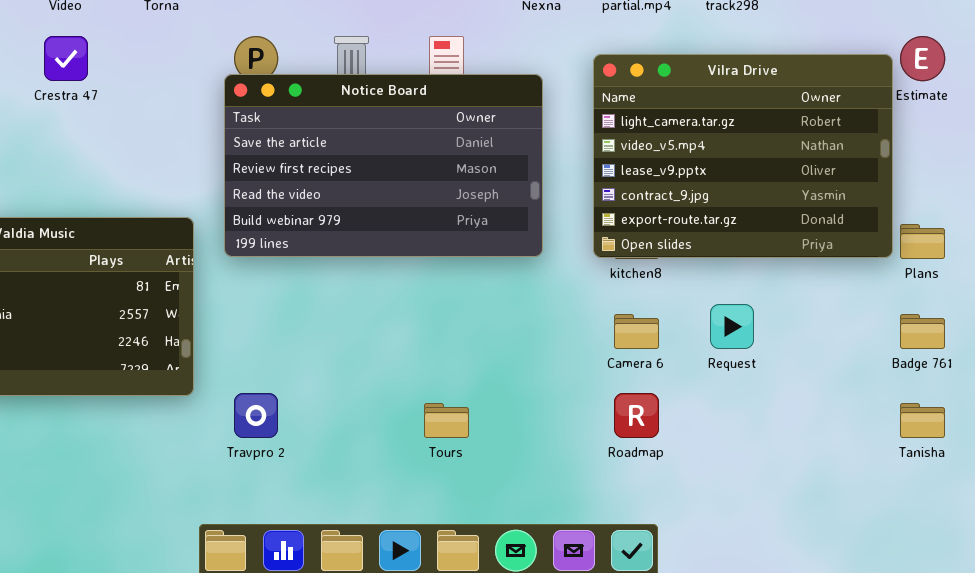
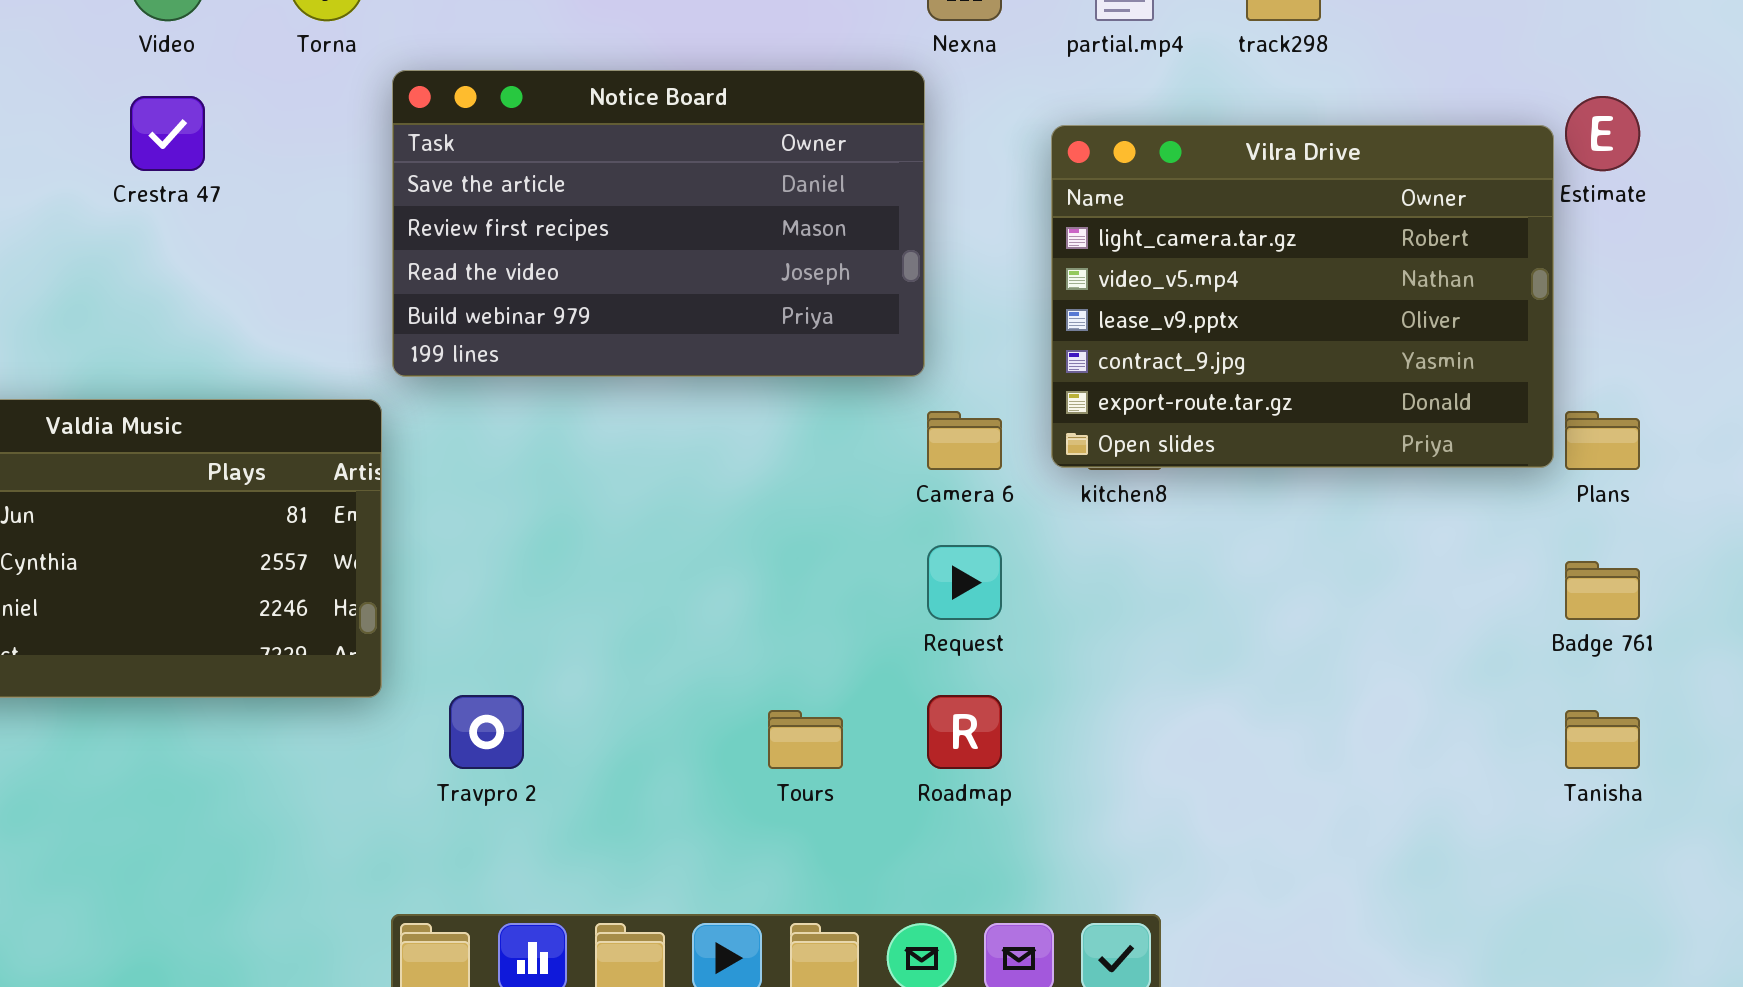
Notice Board: [224,74,543,257] -> [392,70,925,377], moved
Request: [710,304,754,349] -> [927,545,1002,620], moved
Camera 6: [614,314,659,349] -> [927,411,1002,470], moved
Roadmap: [614,393,659,438] -> [927,695,1002,769], moved

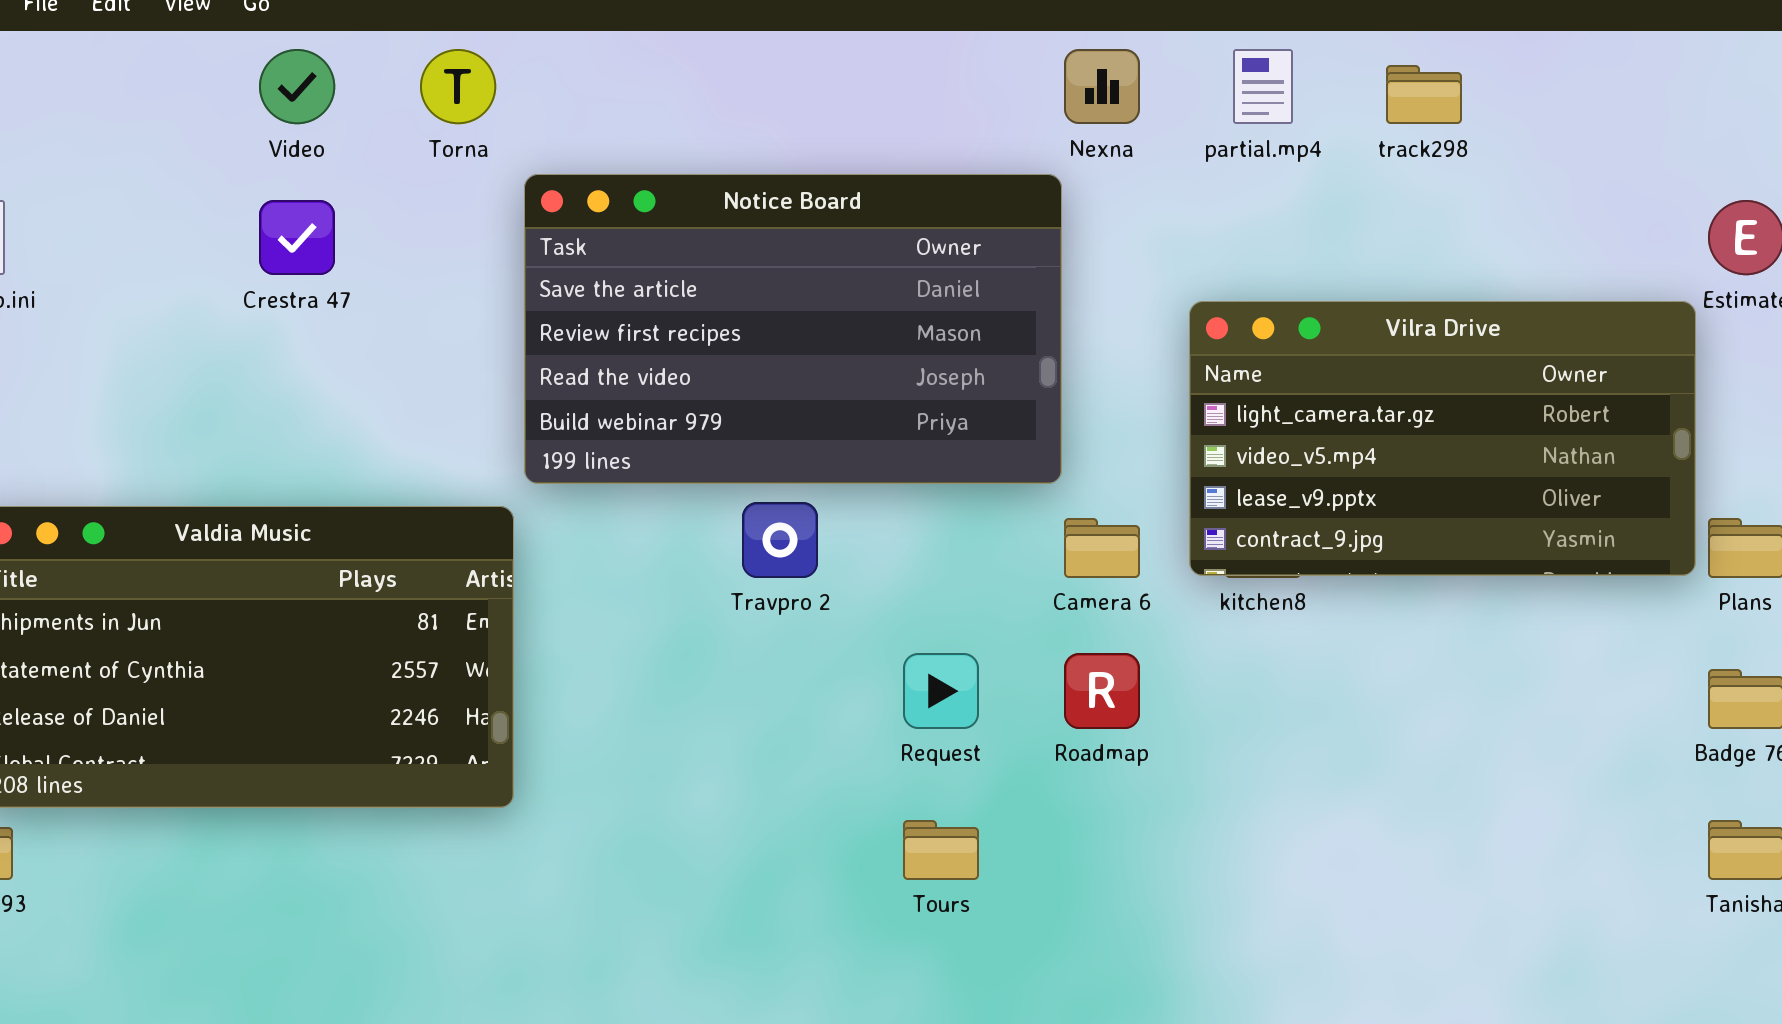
Vilra Drive: [1051,125,1554,468] -> [1189,301,1696,576], resized
Request: [927,545,1002,620] -> [903,653,979,729], moved
Travpro 2: [449,695,524,769] -> [742,502,818,578], moved
Roadmap: [927,695,1002,769] -> [1064,653,1140,729], moved

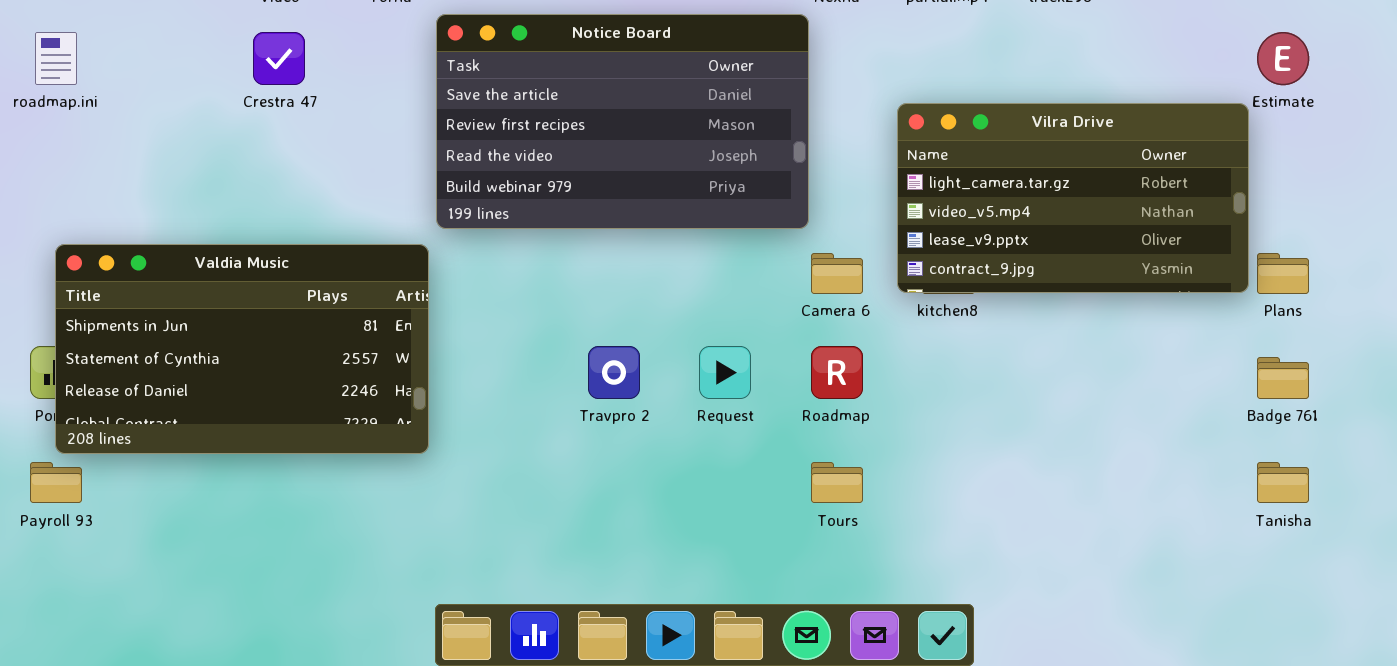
Travpro 2: [742,502,818,578] -> [588,346,640,399], moved
Tours: [903,820,979,880] -> [811,462,863,503], moved

